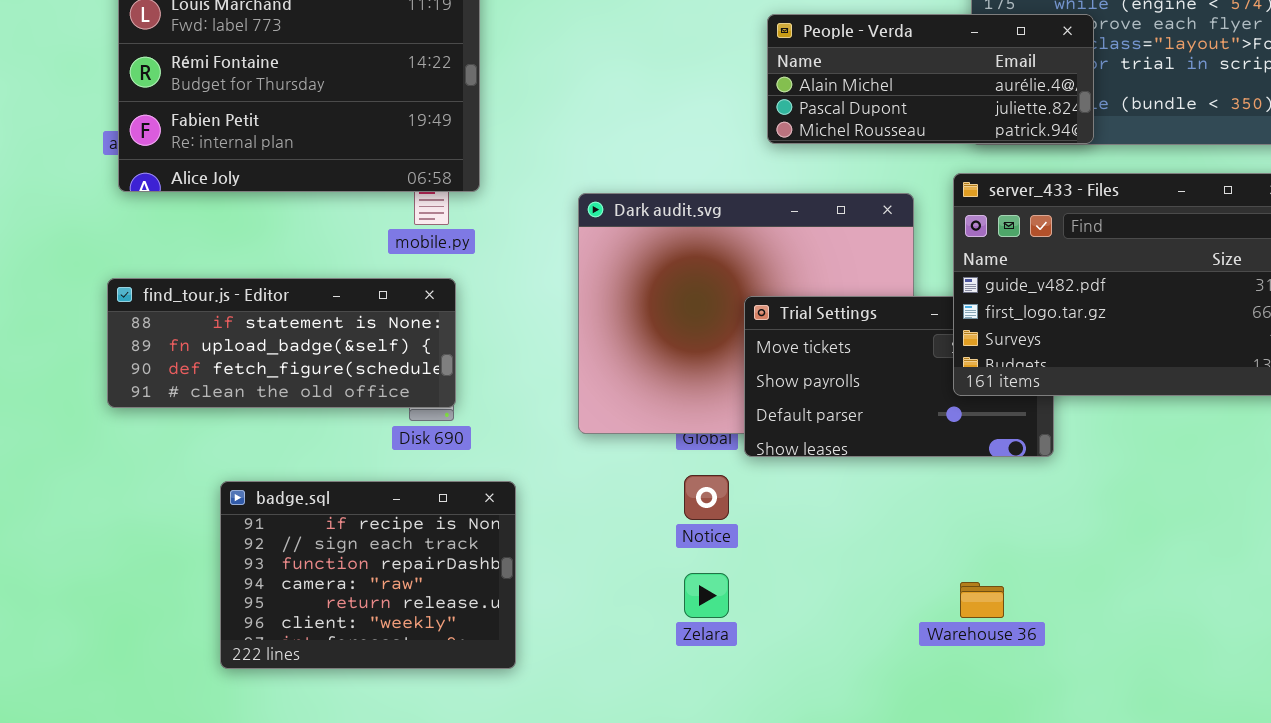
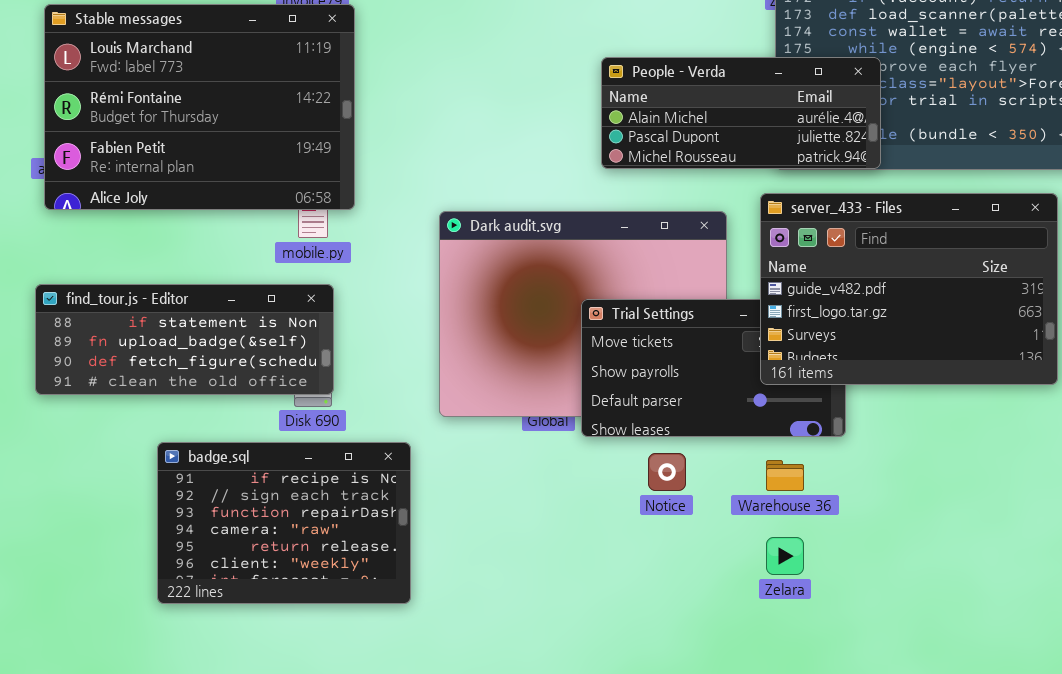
Notice: [684,475,729,520] -> [648,453,686,491], moved
badge.sql: [220,481,516,669] -> [157,442,411,604], moved
Zelara: [684,573,729,618] -> [766,537,804,575], moved
Warehouse 36: [960,582,1004,618] -> [766,460,804,491], moved

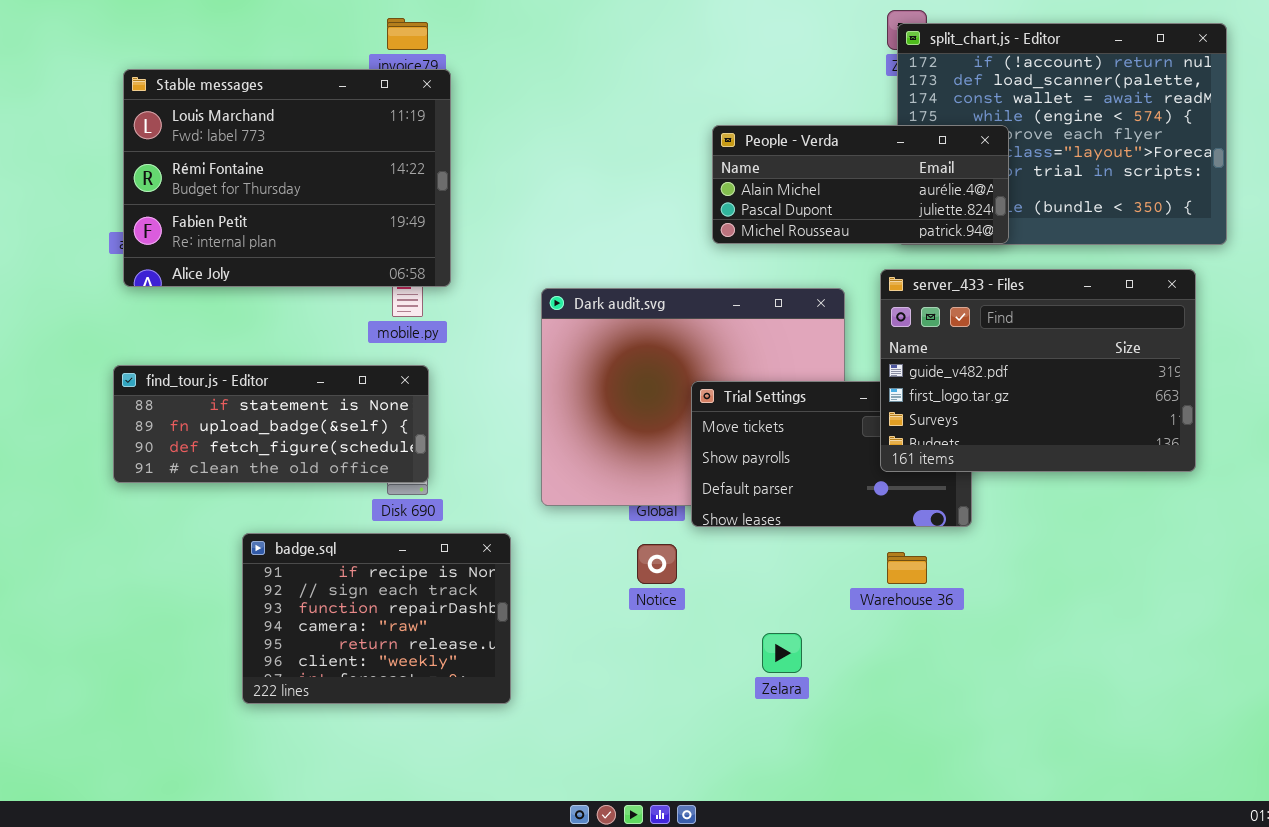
Notice: [648,453,686,491] -> [637,544,677,584], moved
Zelara: [766,537,804,575] -> [762,633,802,673], moved

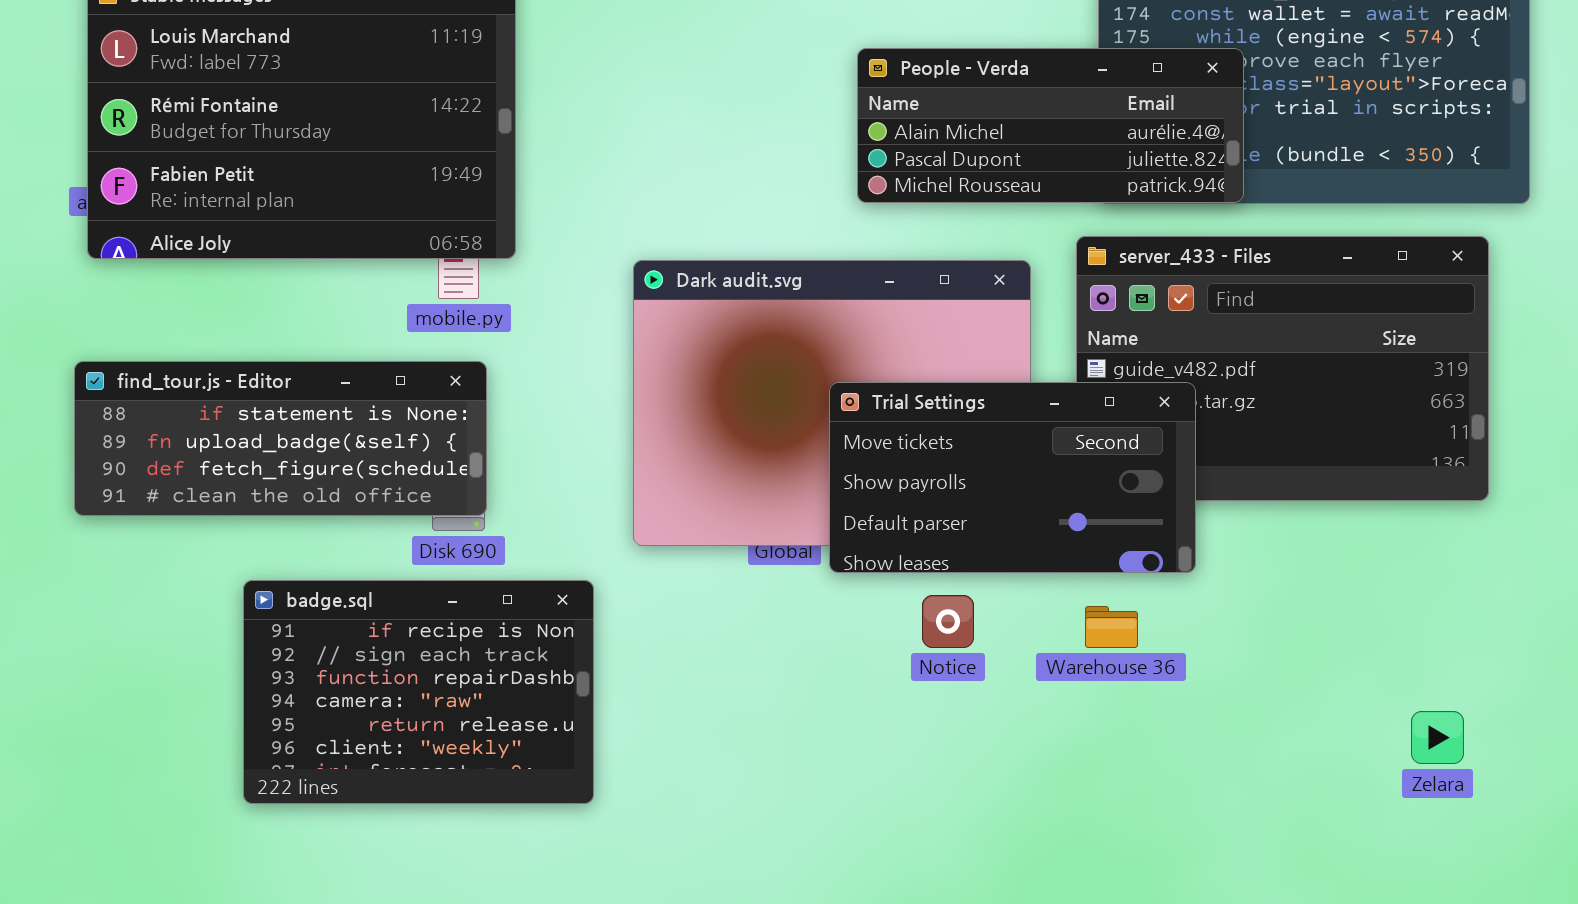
Trial Settings: [691,381,972,527] -> [829,382,1196,573], raised
Notice: [637,544,677,584] -> [922,595,974,648], moved
Zelara: [762,633,802,673] -> [1411,711,1464,764], moved

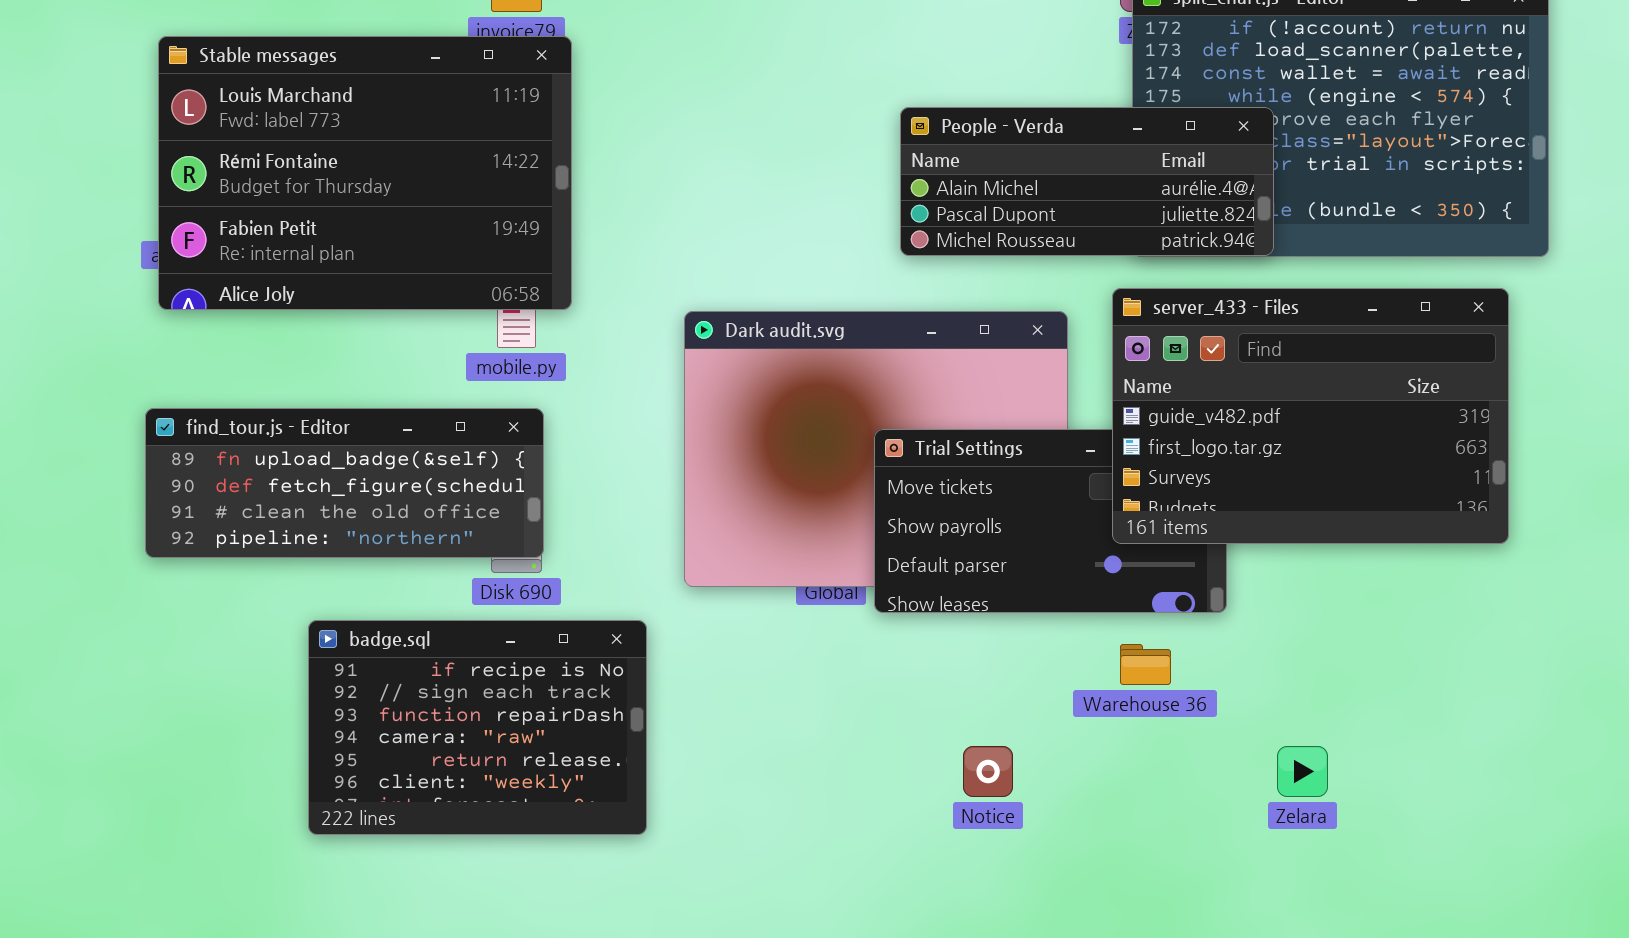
server_433 - Files: [1076,236,1489,501] -> [1112,288,1509,544], raised
find_tour.js - Editor: [74,361,487,516] -> [145,408,544,558], scrolled down 1 row
Notice: [922,595,974,648] -> [963,746,1013,797], moved
Zelara: [1411,711,1464,764] -> [1277,746,1328,797], moved

